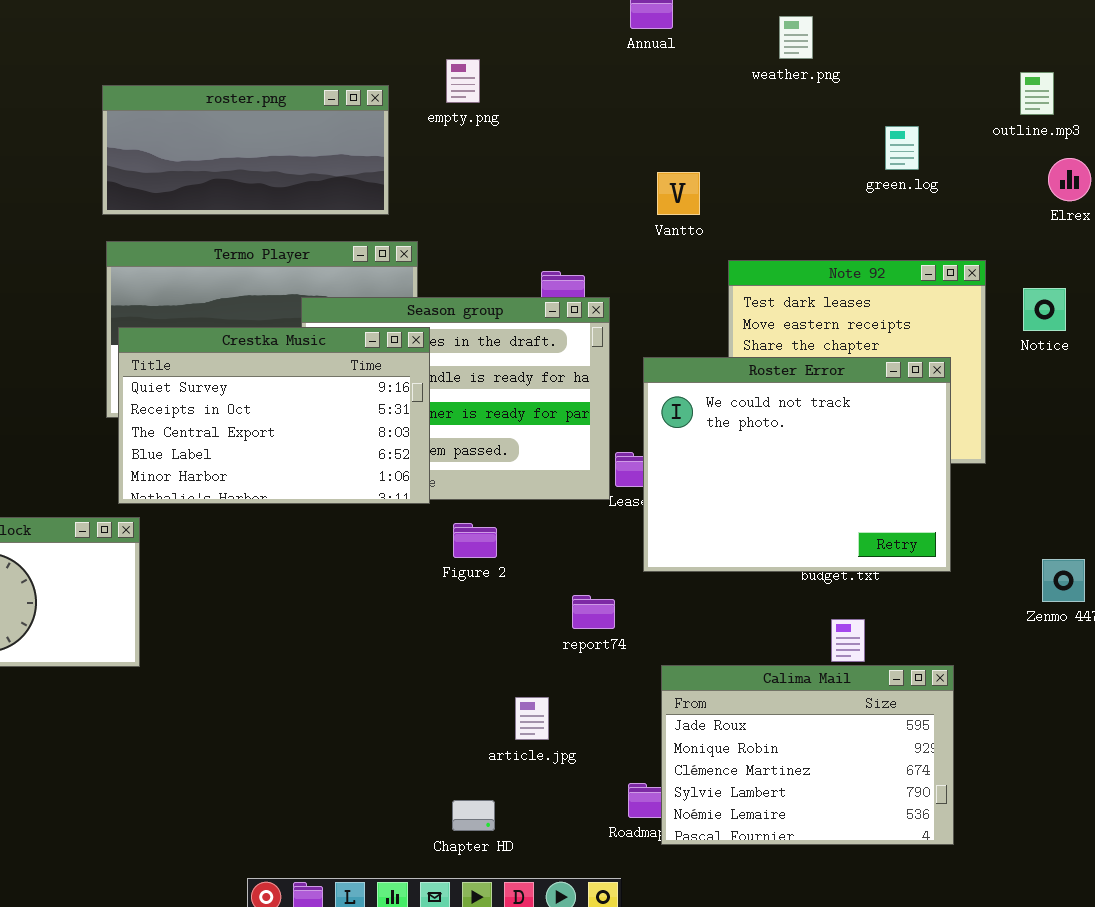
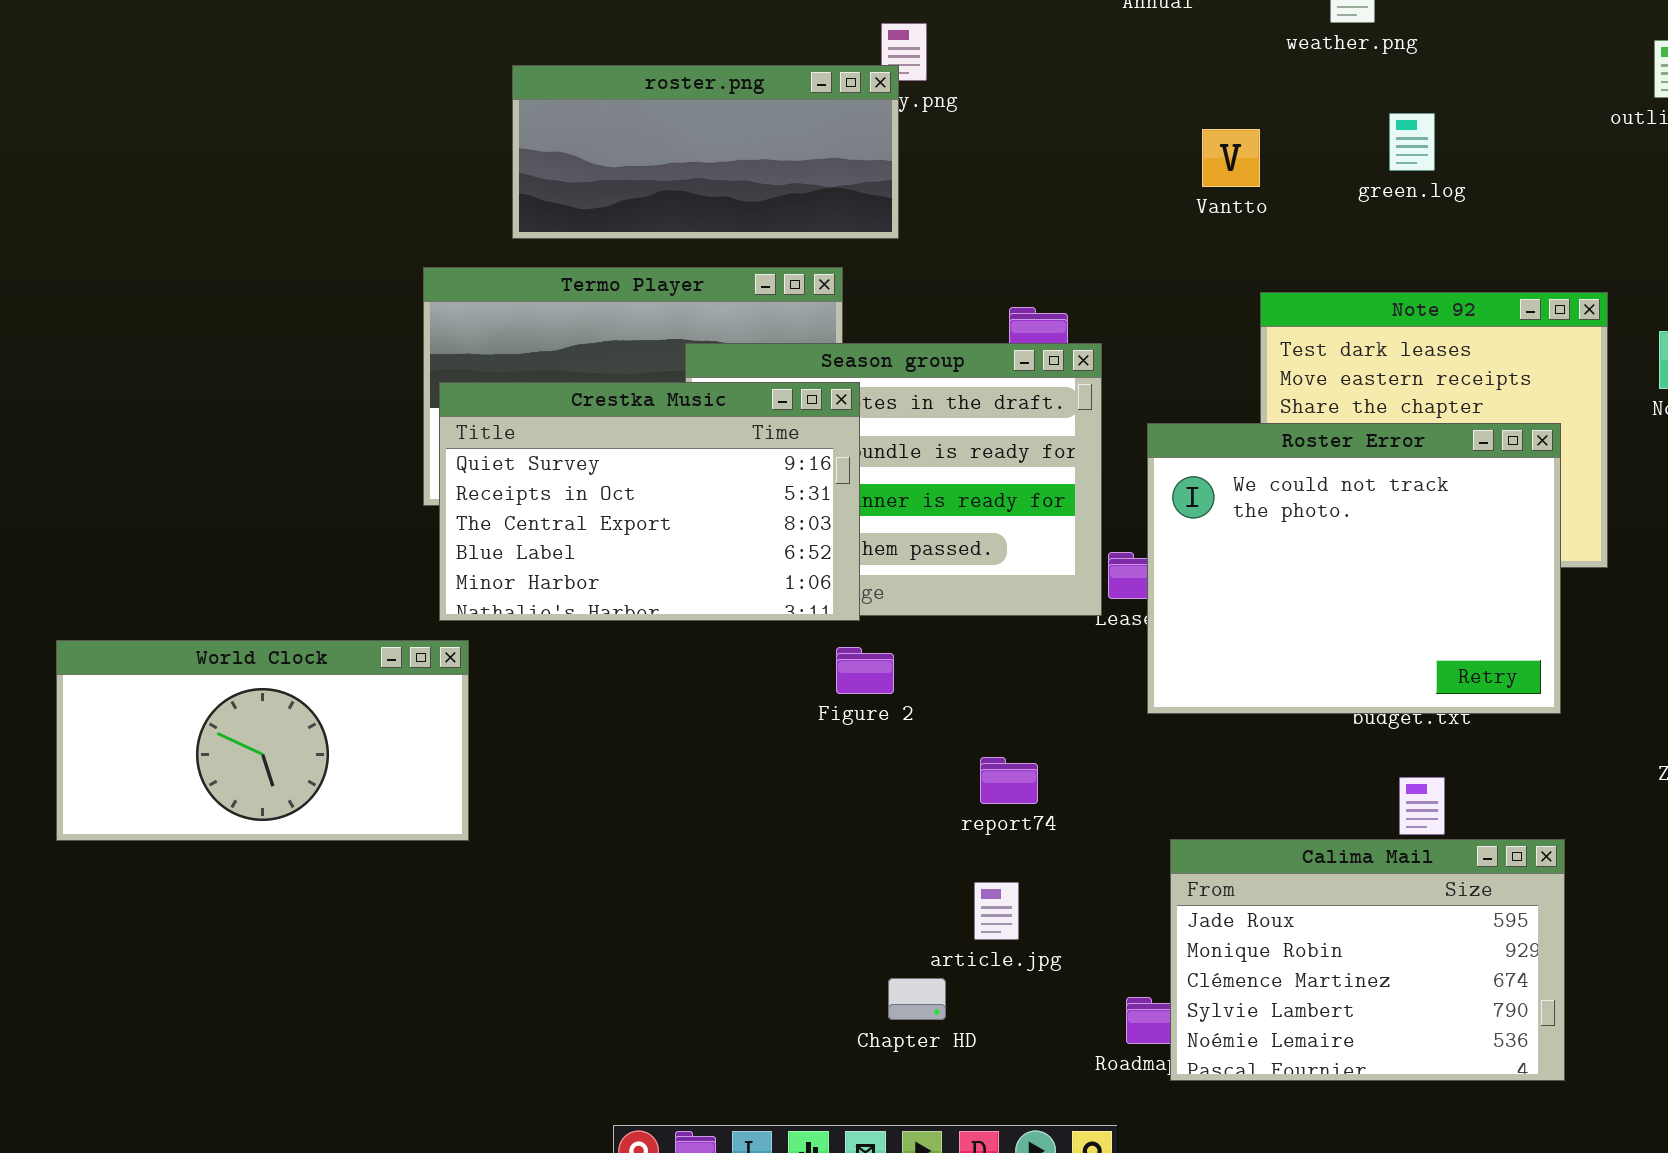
roster.png: [102,85,389,215] -> [512,65,899,239], moved
green.log: [885,126,919,170] -> [1389,113,1435,171], moved
Vantto: [657,172,700,215] -> [1202,129,1260,187], moved
Figure 2: [453,523,497,558] -> [836,647,894,694], moved
report74: [572,595,615,629] -> [980,757,1038,804], moved
Chapter HD: [452,800,495,831] -> [888,978,946,1020], moved

